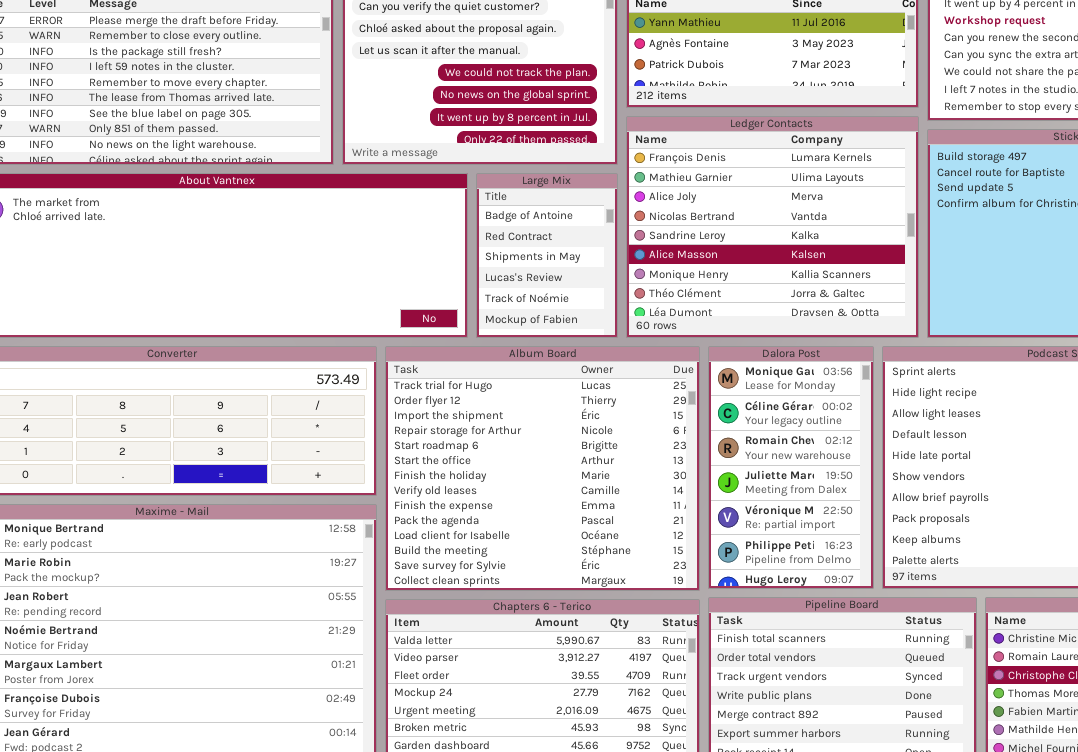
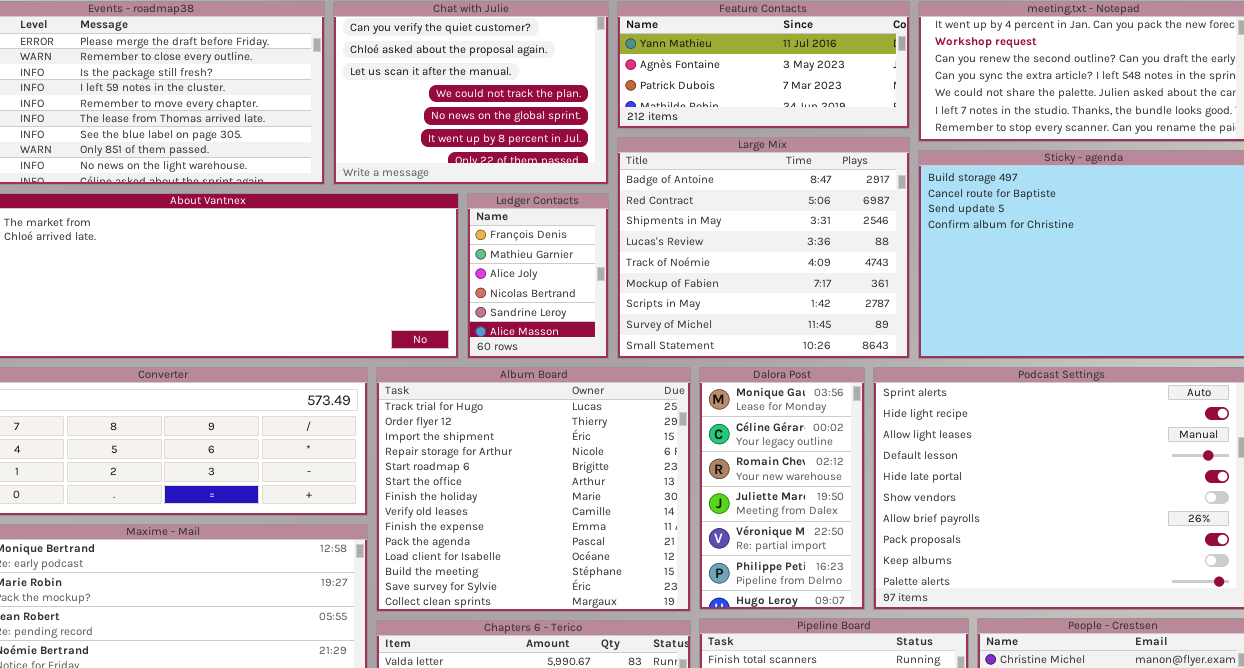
Ledger Contacts: [626,116,919,338] -> [467,193,609,359], moved, resized
Large Mix: [476,173,618,338] -> [617,137,910,359], moved, resized

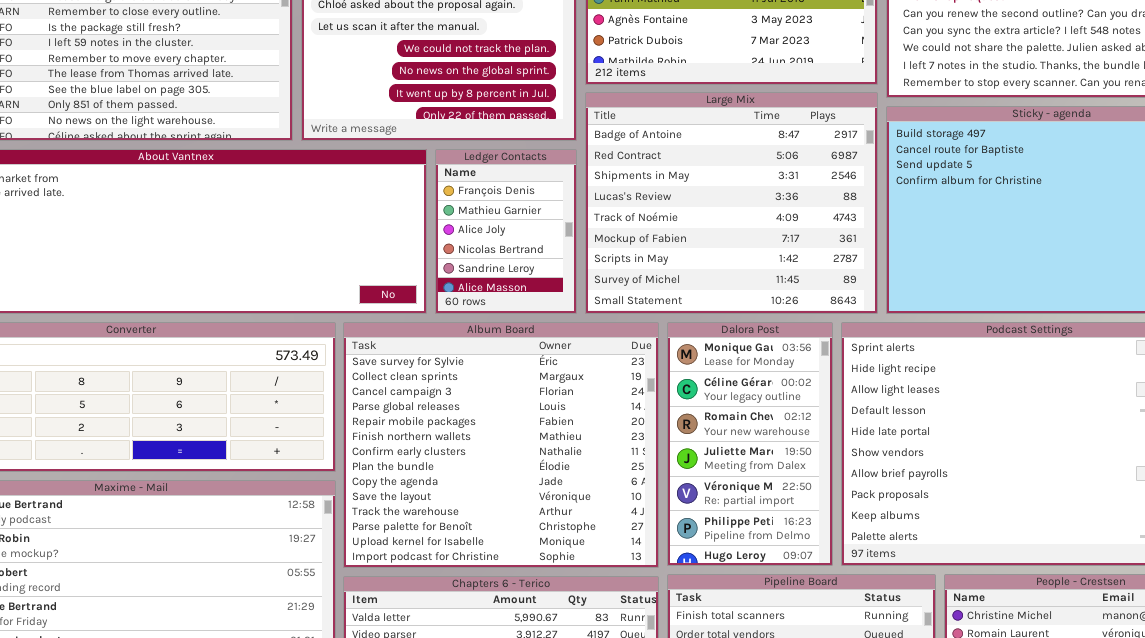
Album Board: [376,367,691,612] -> [343,322,659,568], scrolled down 12 rows

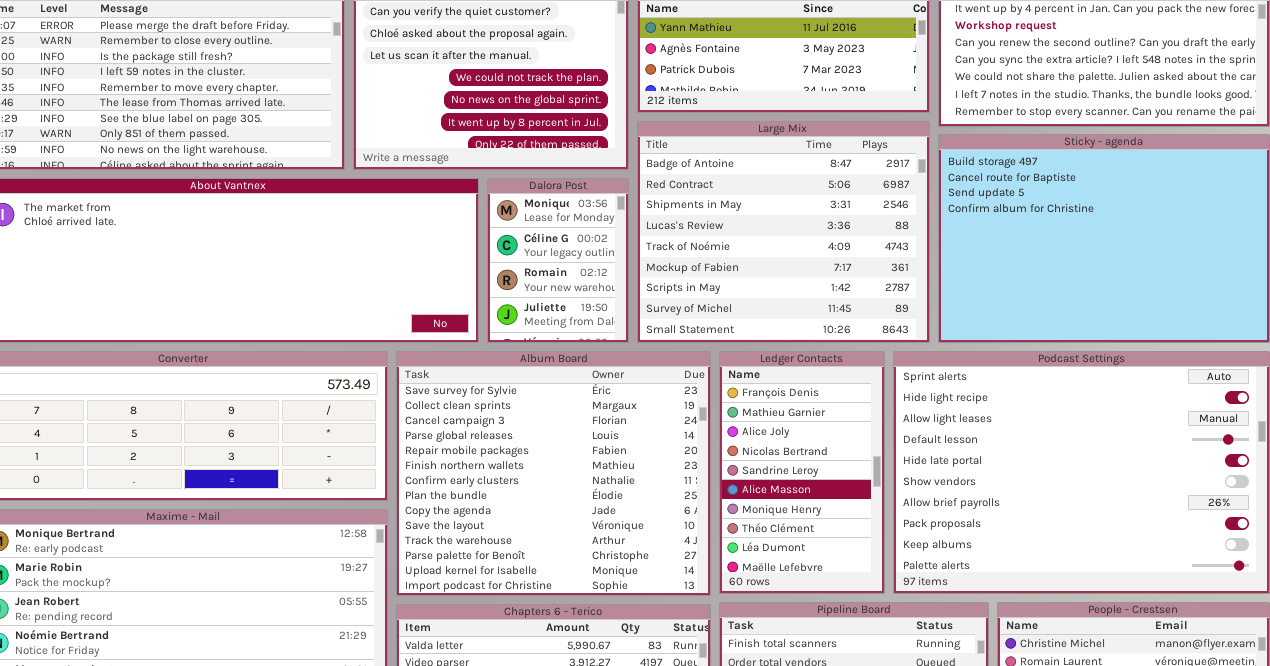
Ledger Contacts: [435,149,577,314] -> [719,351,885,594], moved, resized
Dalora Post: [667,322,833,566] -> [487,178,629,343], moved, resized

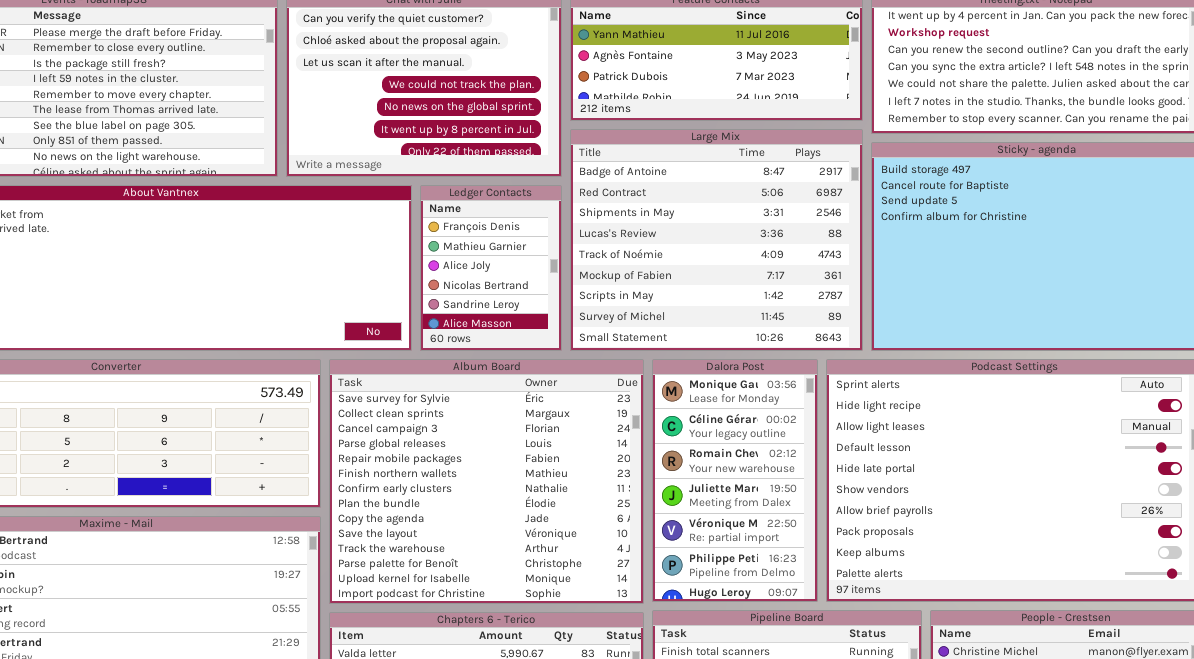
Dalora Post: [487,178,629,343] -> [652,359,818,602], moved, resized
Ledger Contacts: [719,351,885,594] -> [420,185,562,351], moved, resized

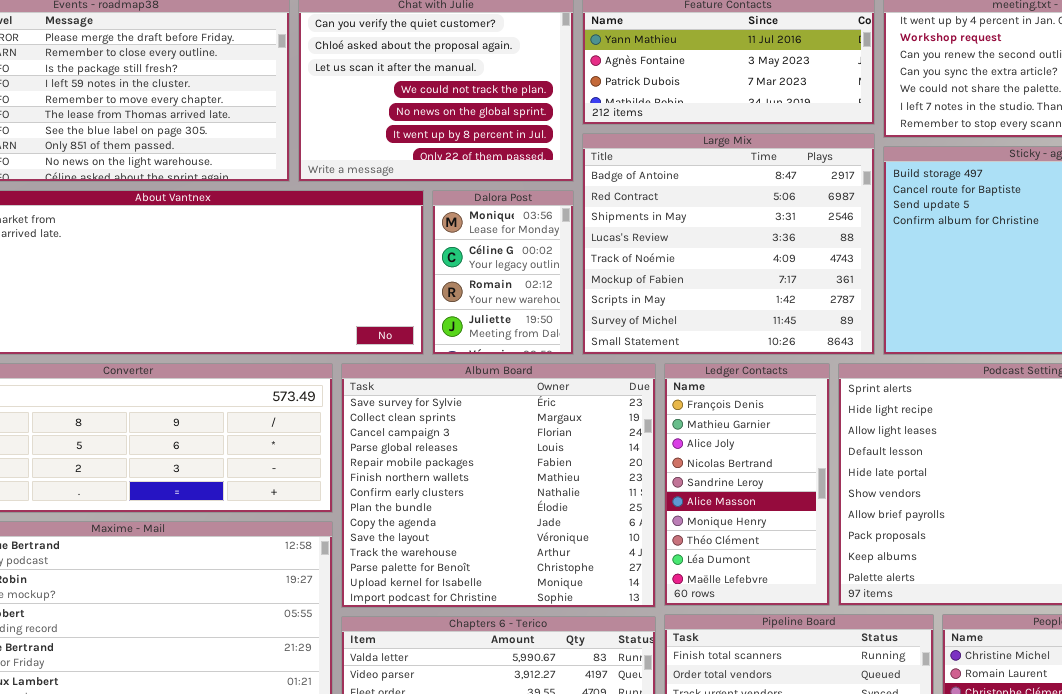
Ledger Contacts: [420,185,562,351] -> [664,363,830,606], moved, resized
Dalora Post: [652,359,818,602] -> [432,190,574,355], moved, resized

